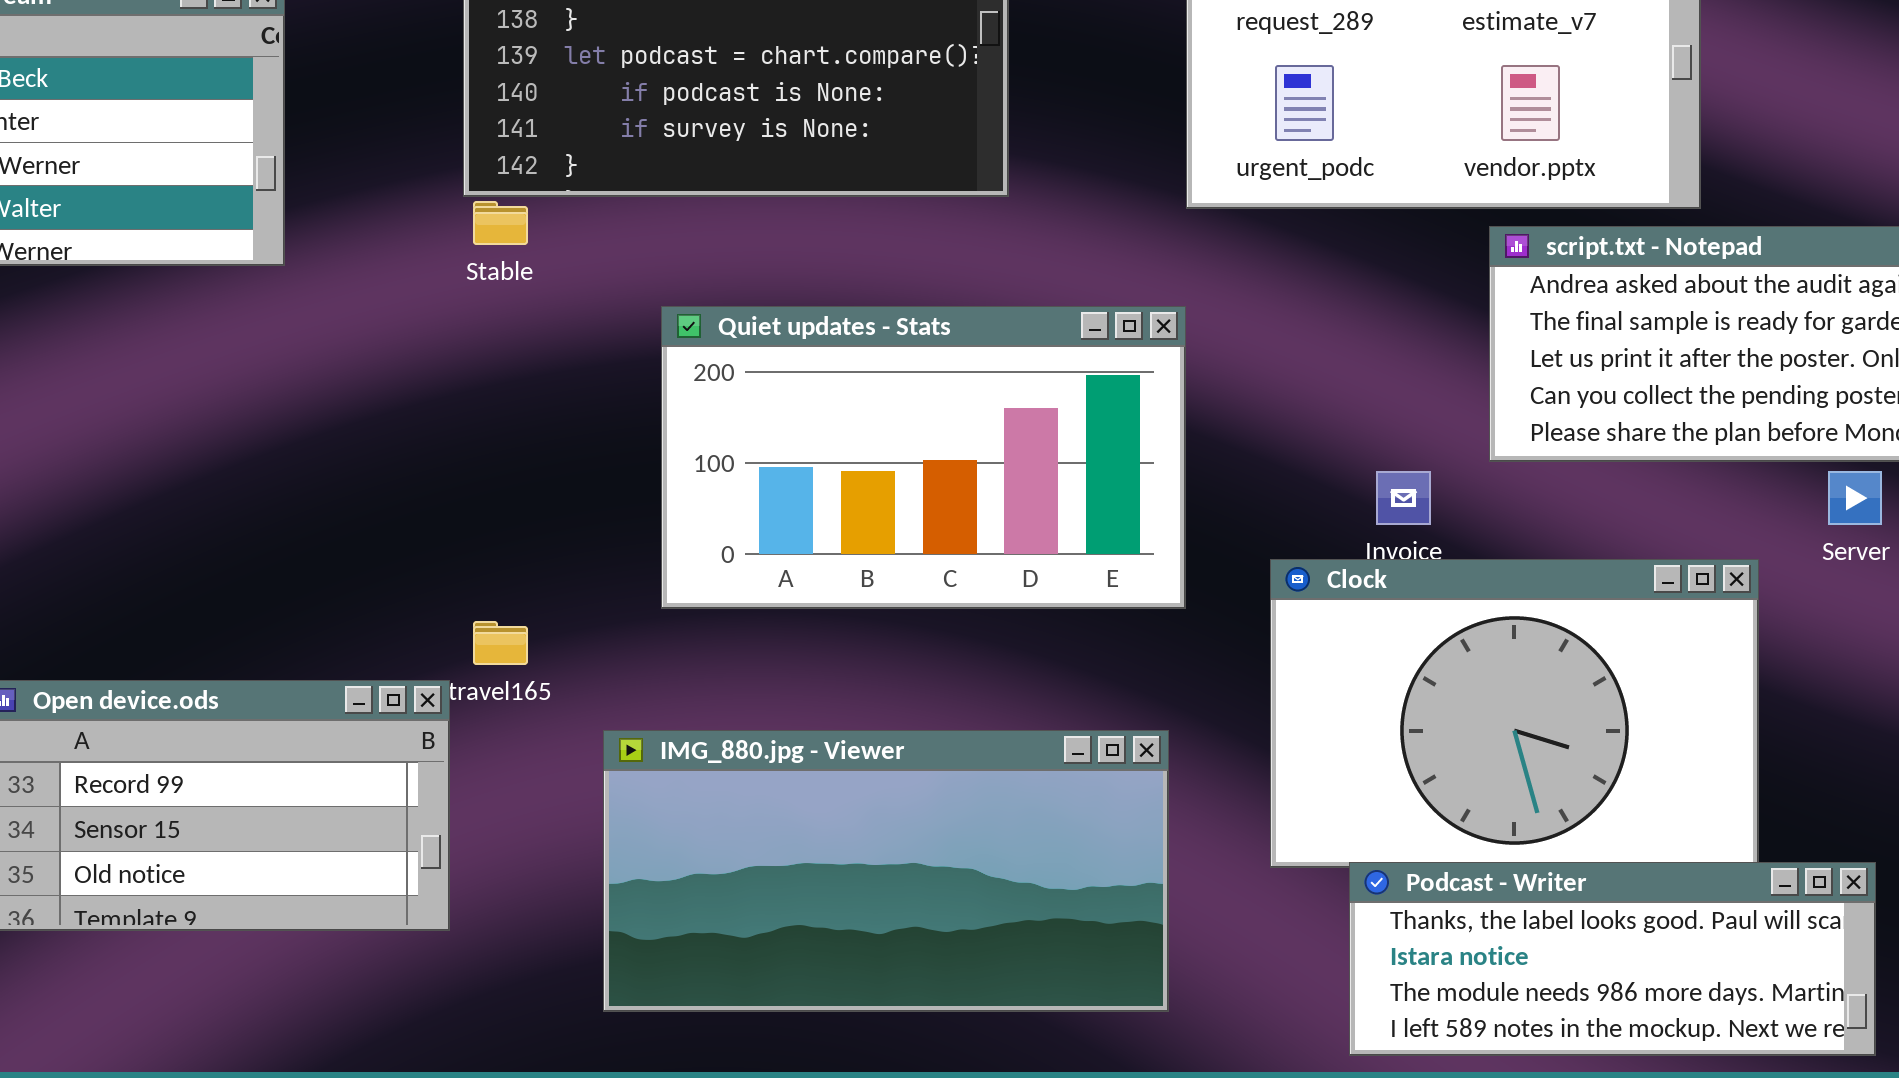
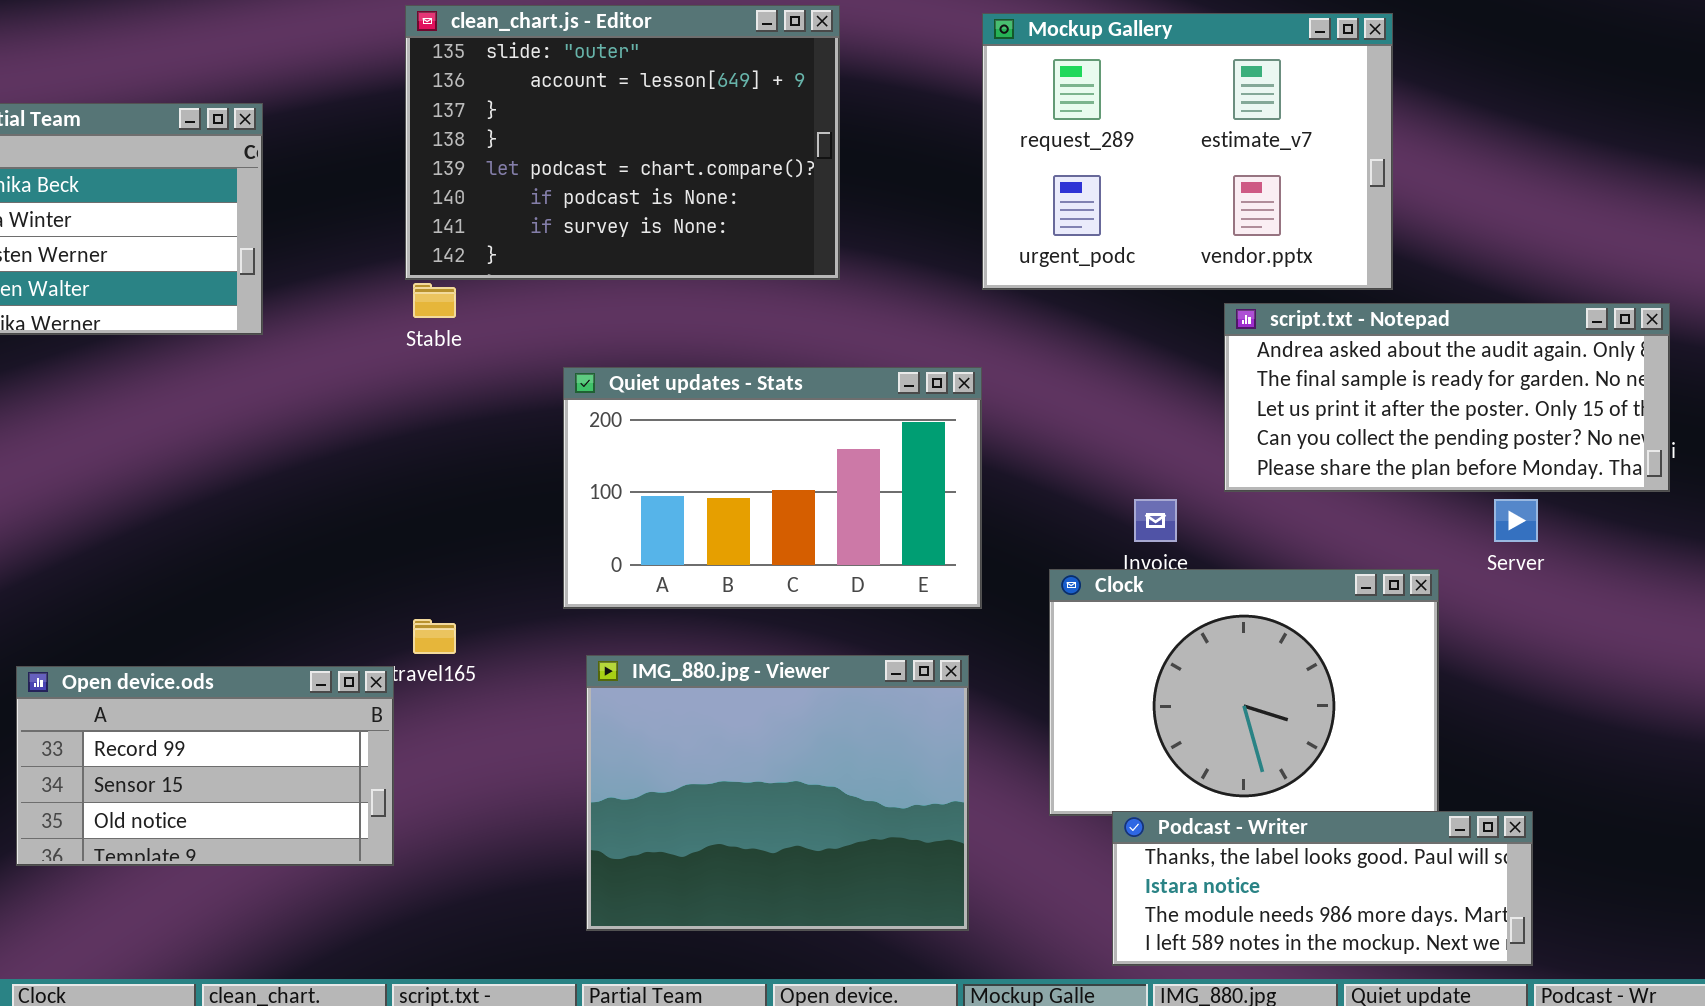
IMG_880.jpg - Viewer: [603,730,1169,1012] -> [586,655,969,931], resized

